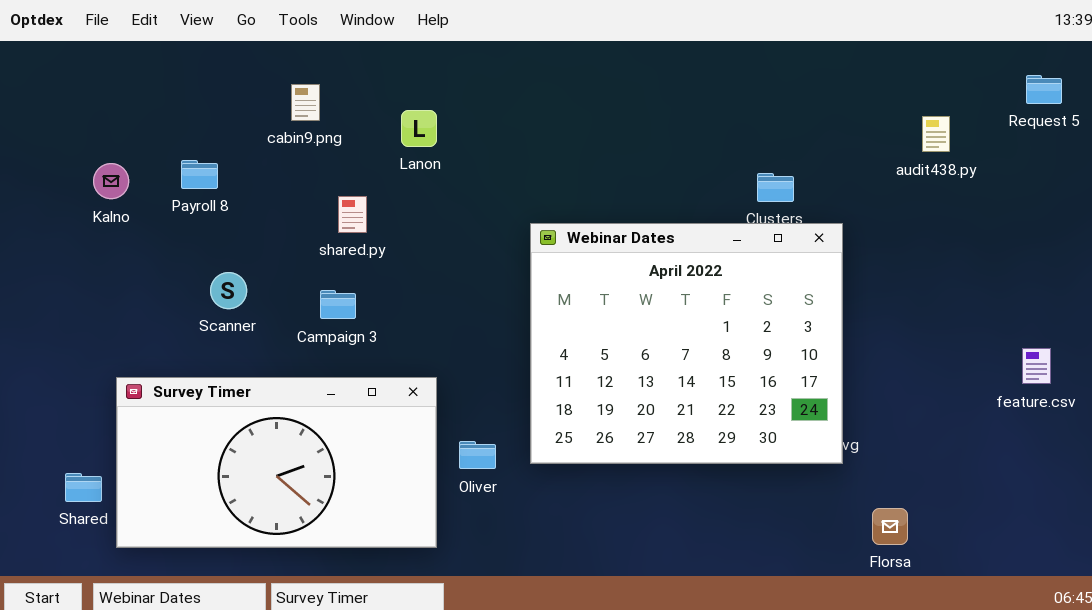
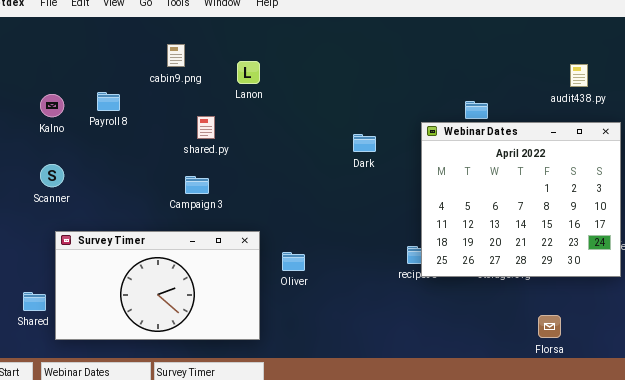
Webinar Dates: [530,223,843,464] -> [421,122,621,277], moved
Scanner: [210,272,247,309] -> [40,164,64,187], moved
Oliver: [459,441,496,469] -> [282,252,305,271], moved

